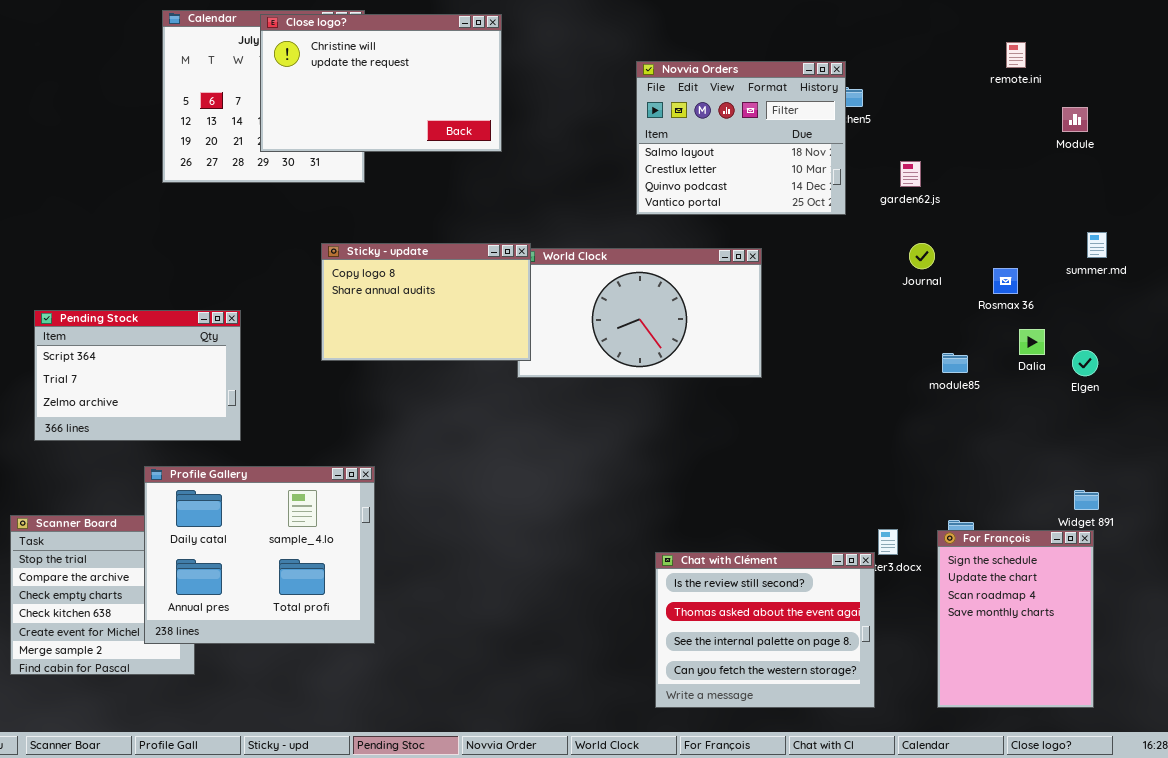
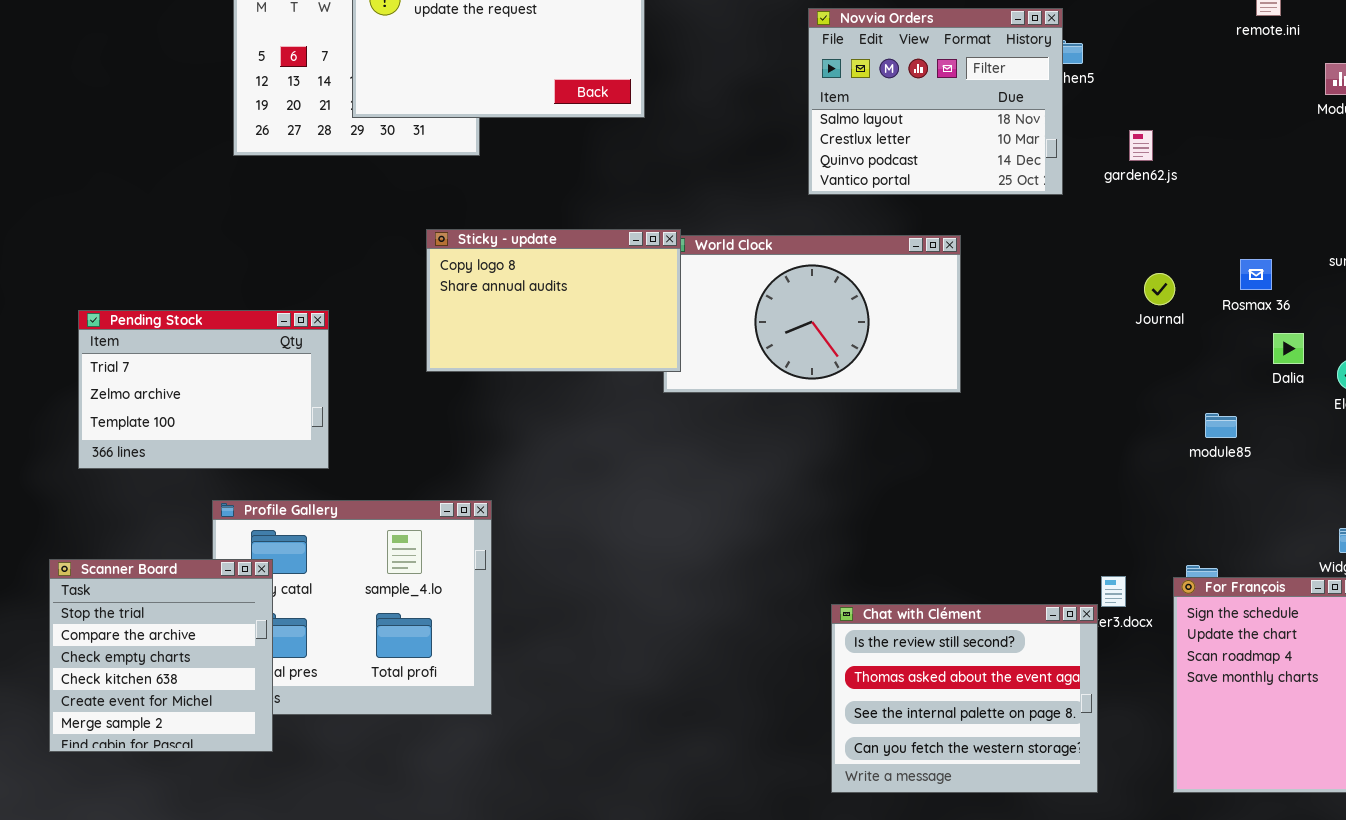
Journal: [909,243,935,269] -> [1144,273,1175,305], moved
Pending Stock: [34,310,241,441] -> [78,310,329,469], scrolled down 1 row
module85: [942,353,968,373] -> [1205,413,1237,438], moved
Scanner Board: [10,515,195,675] -> [49,559,273,752], raised

